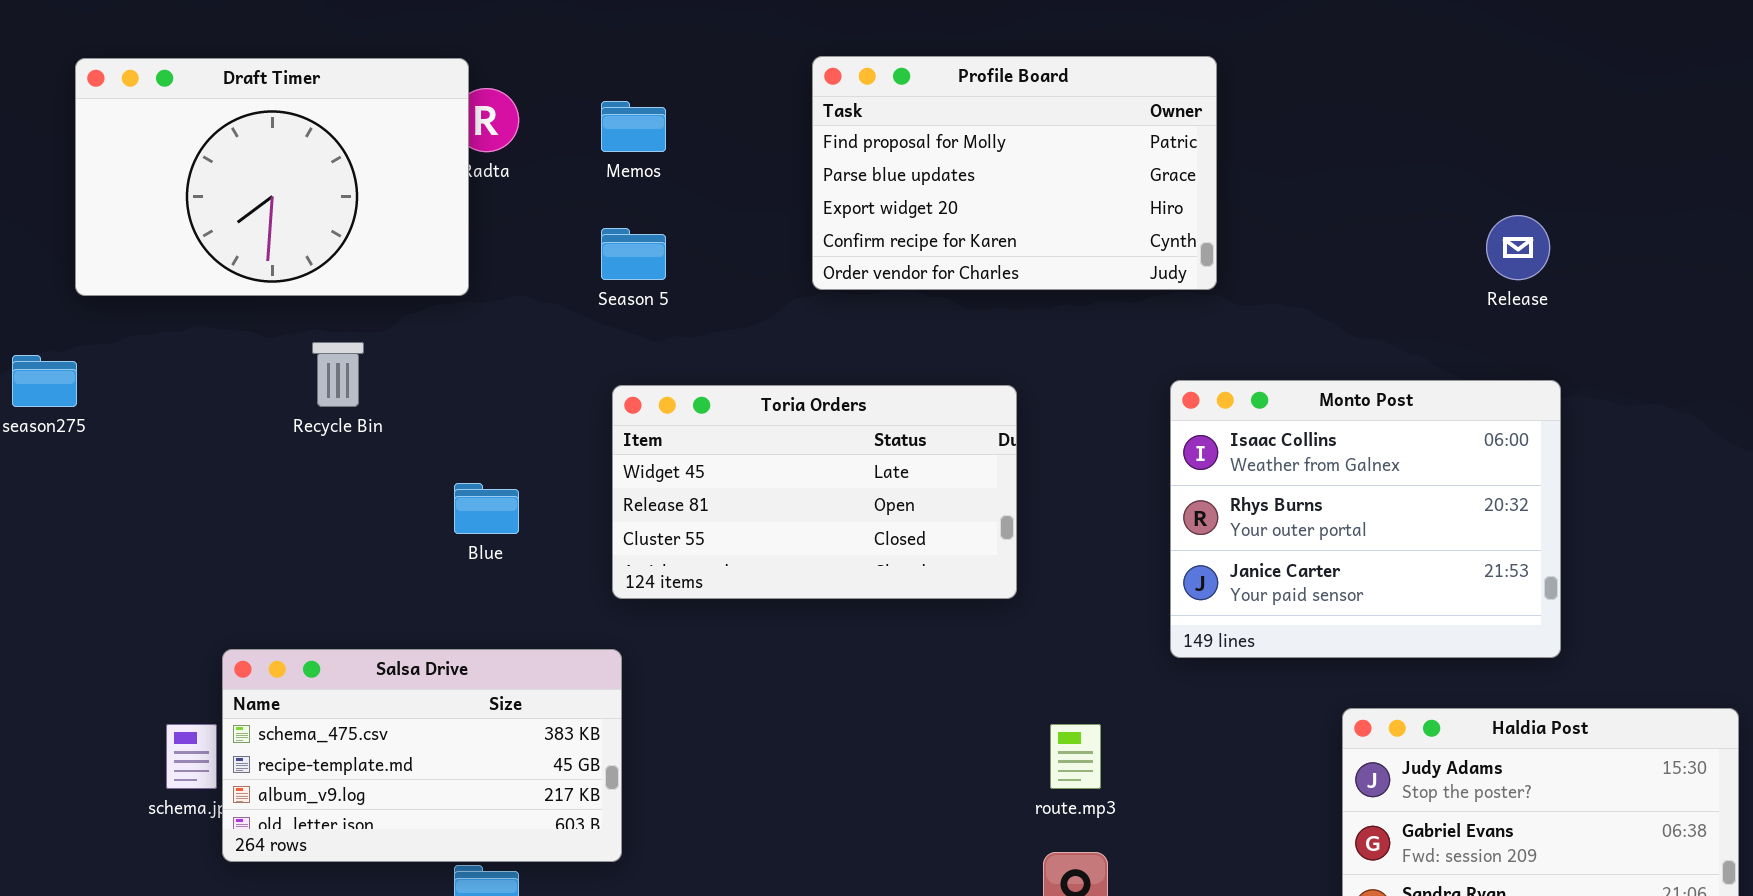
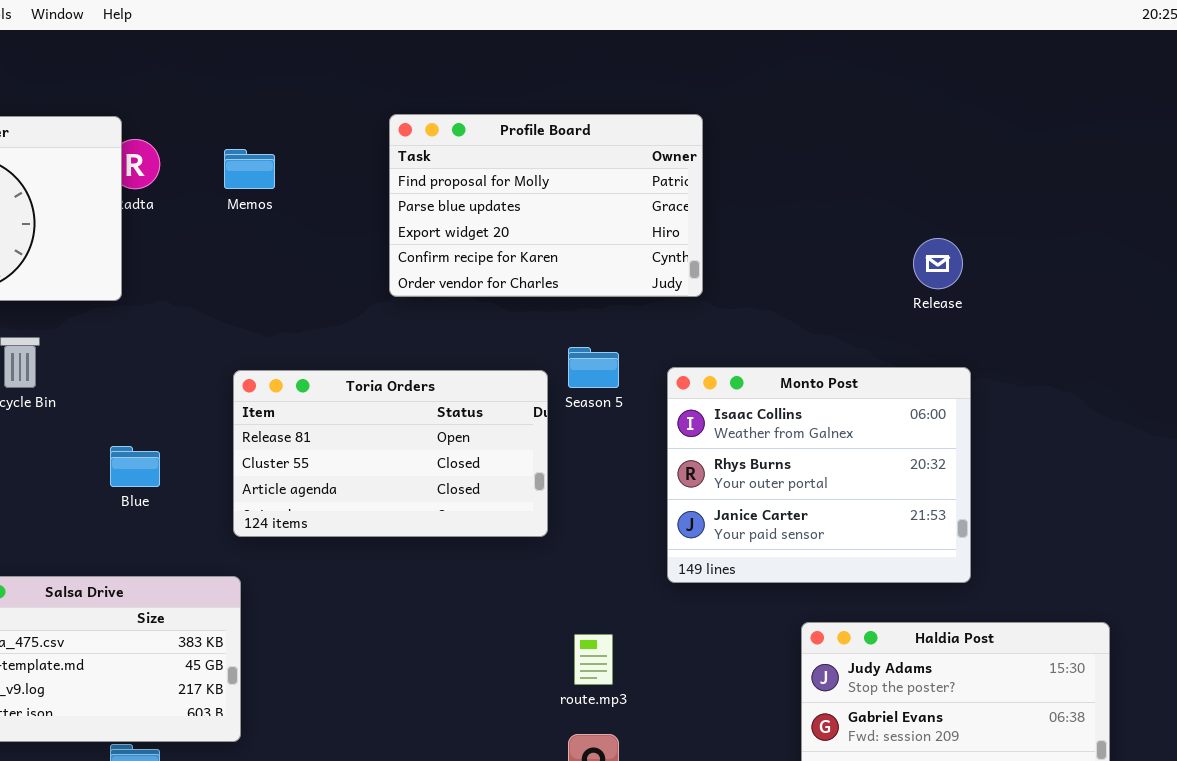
Season 5: [601,228,666,280] -> [568,347,619,388], moved
Toria Orders: [612,385,1017,599] -> [233,370,548,537], scrolled down 1 row

